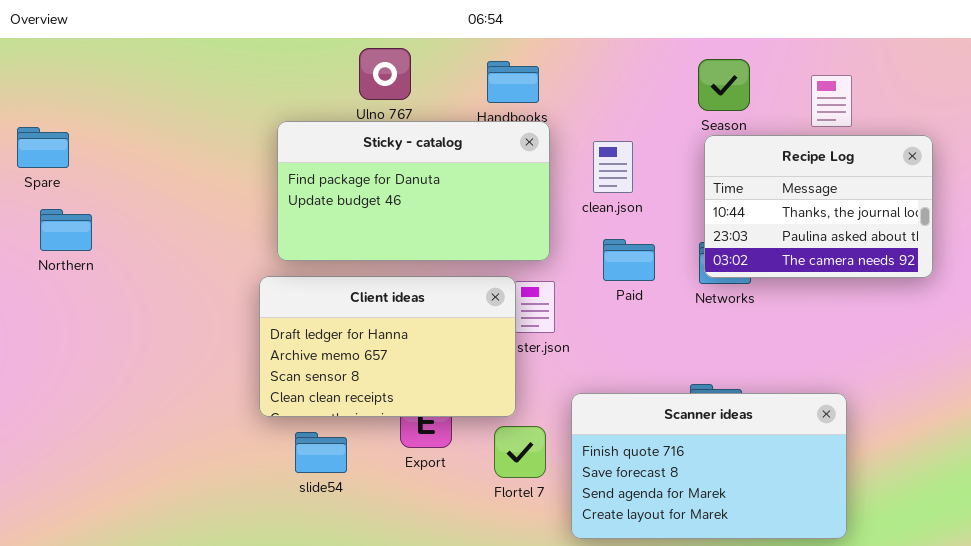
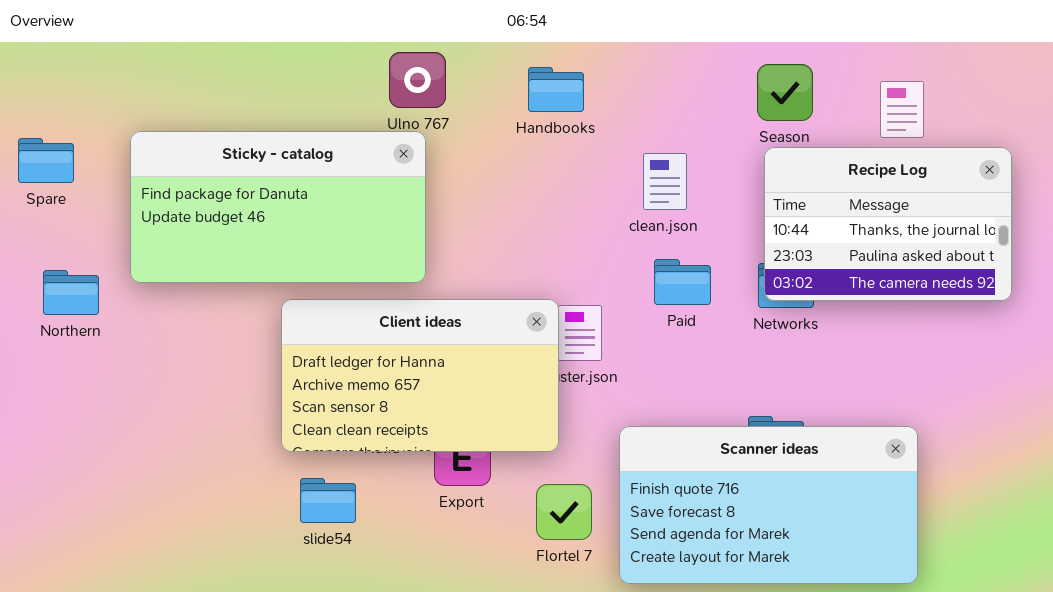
Sticky - catalog: [277,121,550,261] -> [130,131,426,283], moved
Northern: [40,209,92,251] -> [43,270,99,315], moved
Flortel 7: [494,426,546,478] -> [536,484,592,540], moved
slide54: [295,432,347,473] -> [300,478,356,523], moved

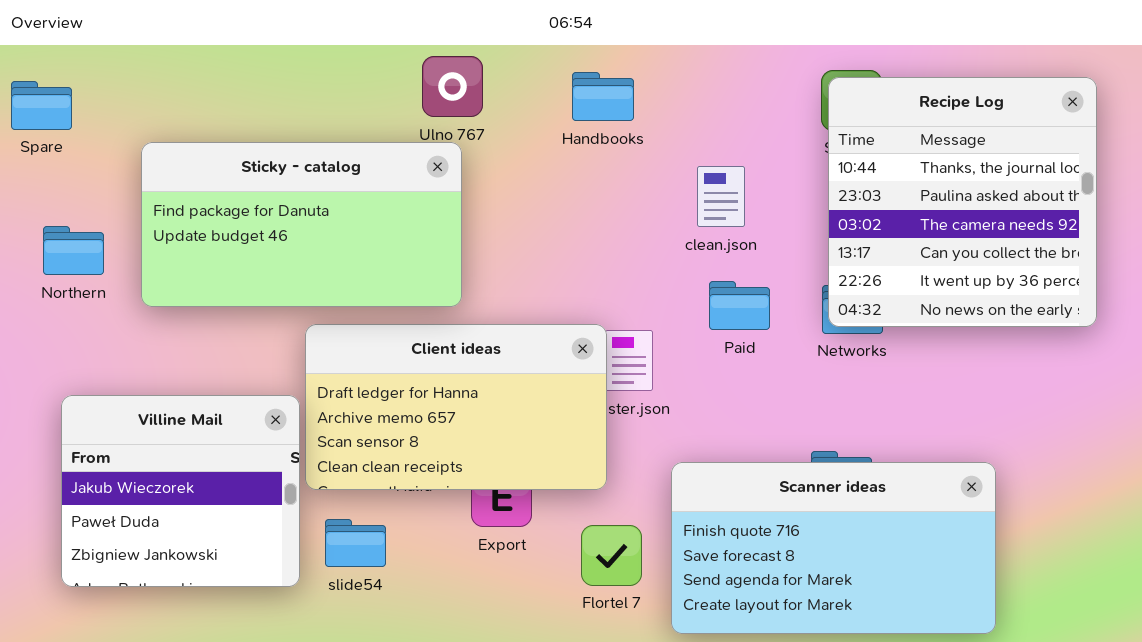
Spare: [18,138,74,183] -> [11,81,72,130], moved
Recipe Log: [764,147,1012,301] -> [828,77,1097,327], resized
Northern: [43,270,99,315] -> [43,226,104,275], moved
Villine Mail: none -> [61,395,300,587], opened

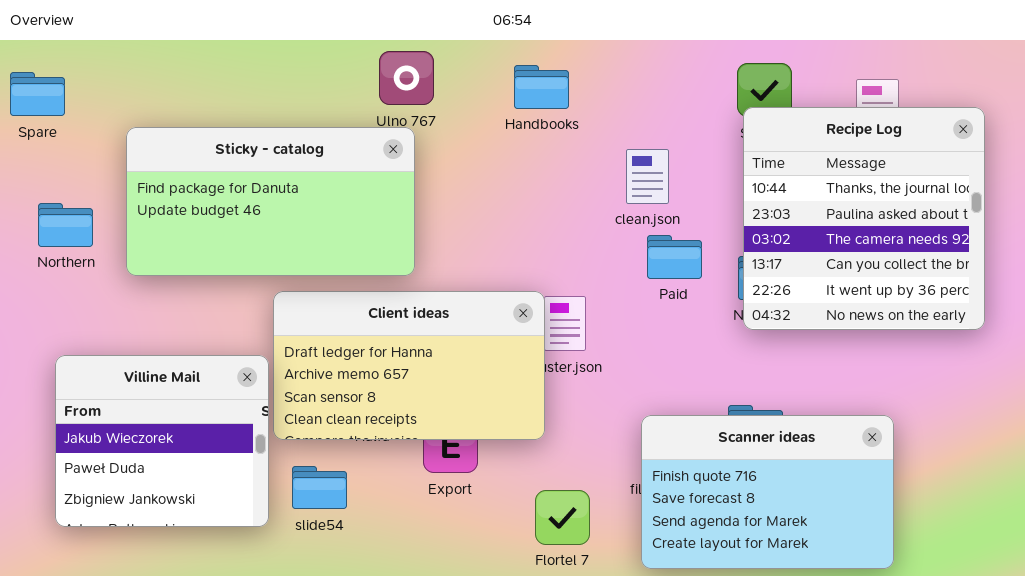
Recipe Log: [828,77,1097,327] -> [743,107,985,330], moved
Paid: [709,281,770,330] -> [647,235,702,279], moved
Scanner ideas: [671,462,996,634] -> [641,415,894,569], resized
Flortel 7: [581,525,642,586] -> [535,490,590,545], moved

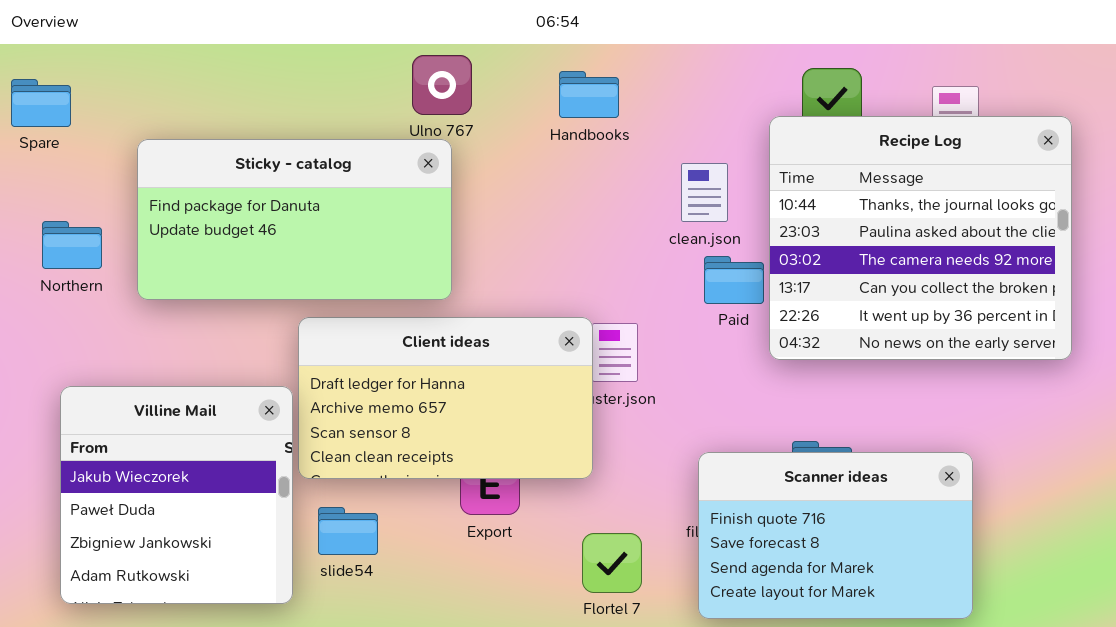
Recipe Log: [743,107,985,330] -> [769,116,1072,360], resized
Villine Mail: [55,355,269,527] -> [60,386,293,604], resized

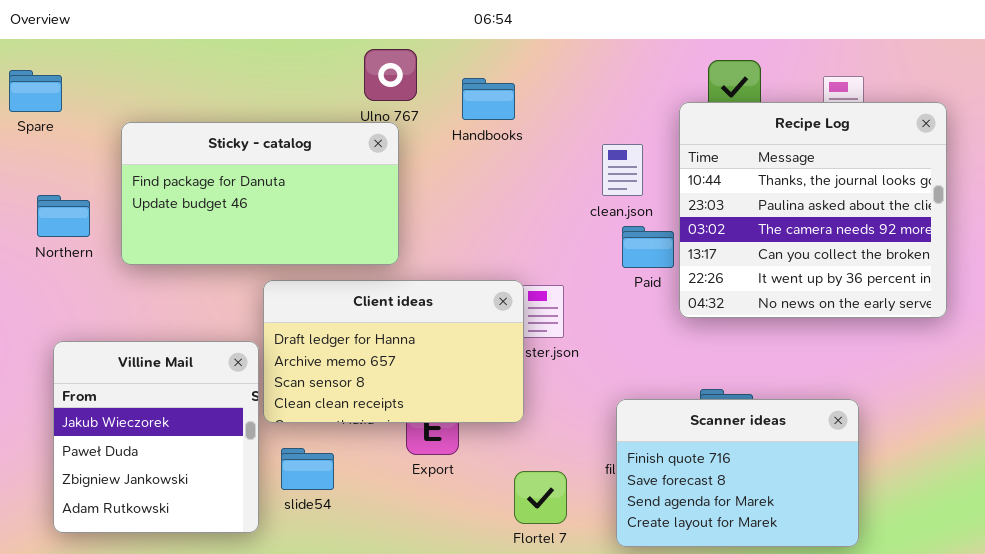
Handbooks: [559,71,619,118] -> [462,78,515,120], moved

